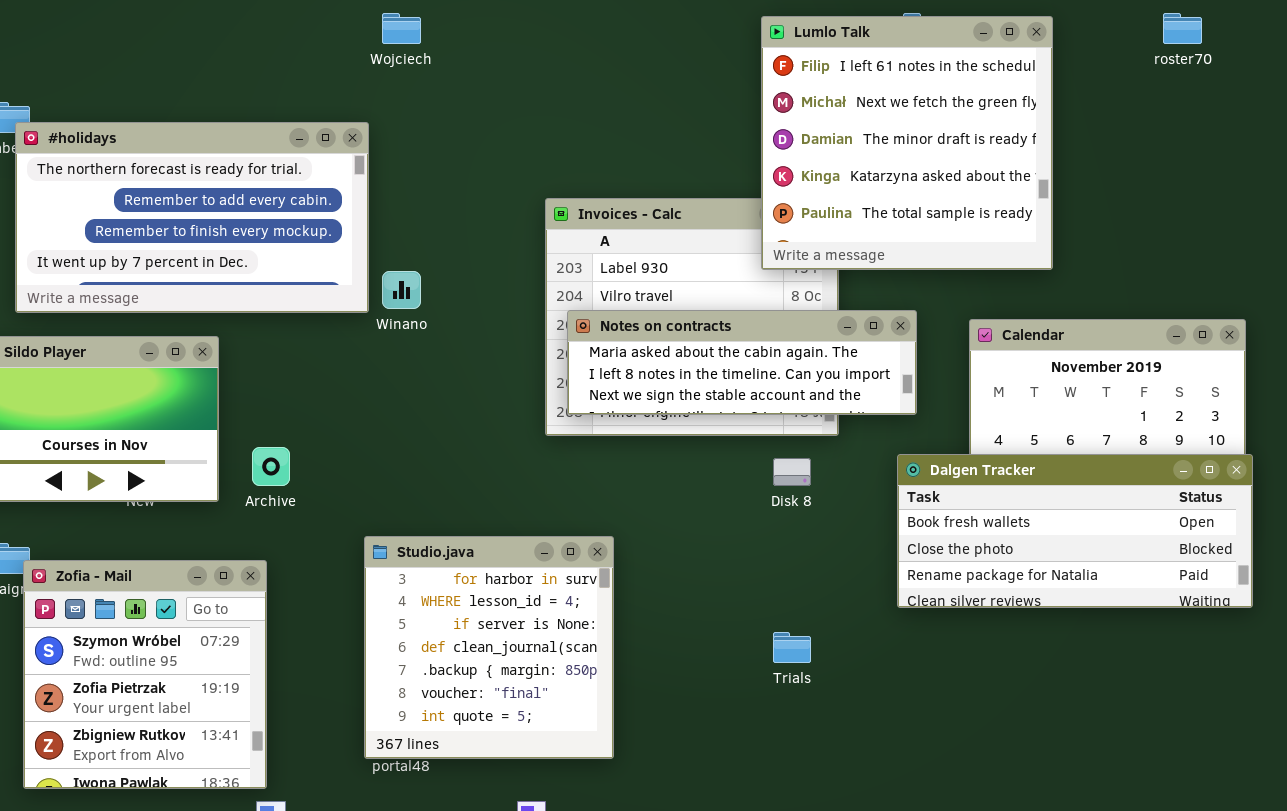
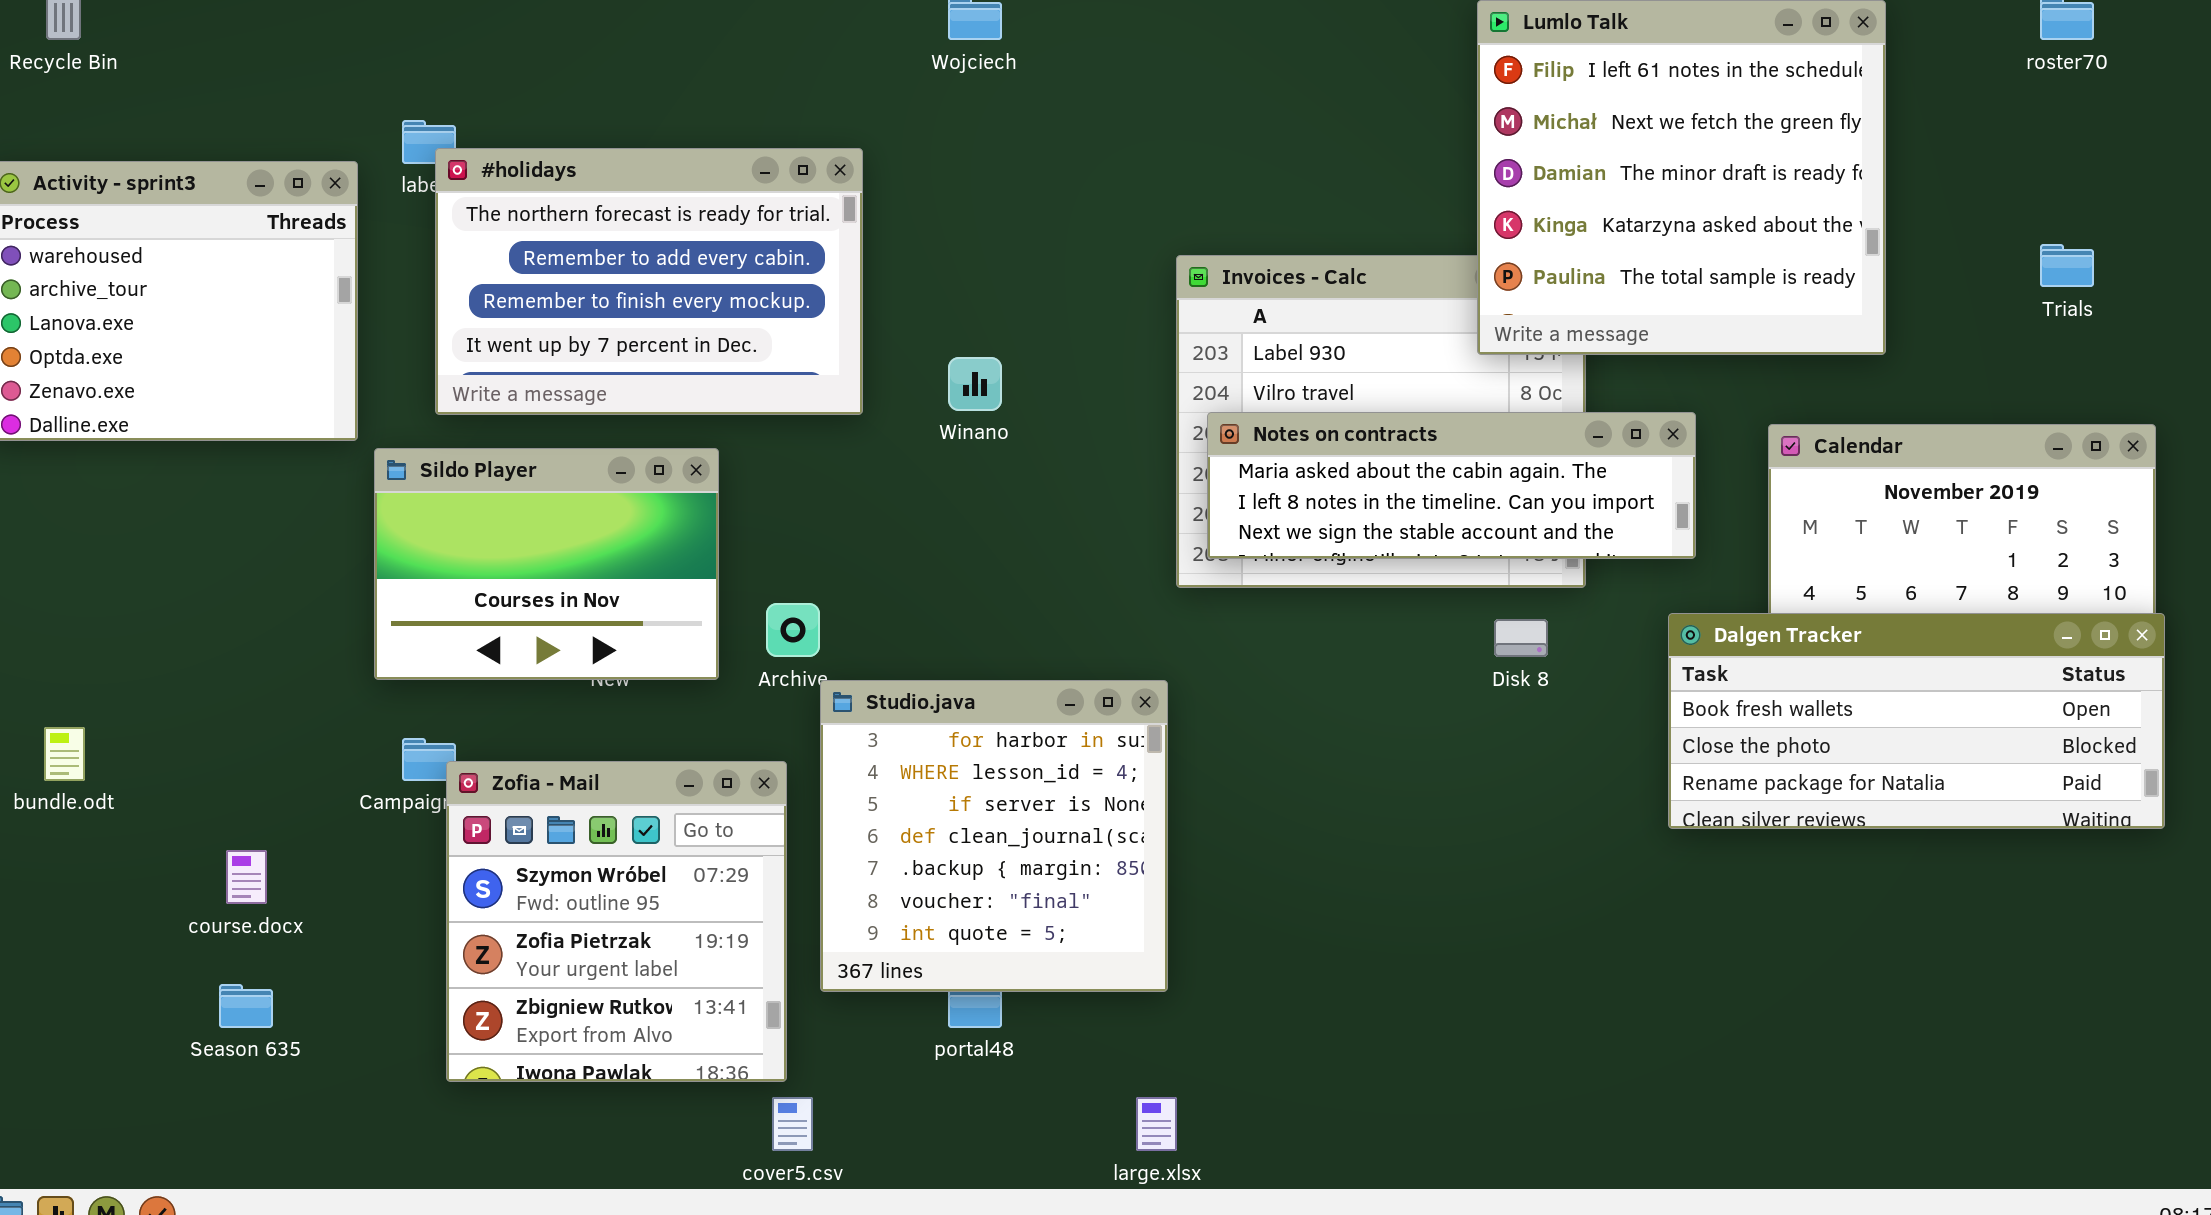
#holidays: [15,122,369,313] -> [435,148,863,415], resized
Studio.java: [364,536,614,759] -> [820,680,1168,992], moved
Trials: [773,632,811,663] -> [2040,244,2094,287], moved

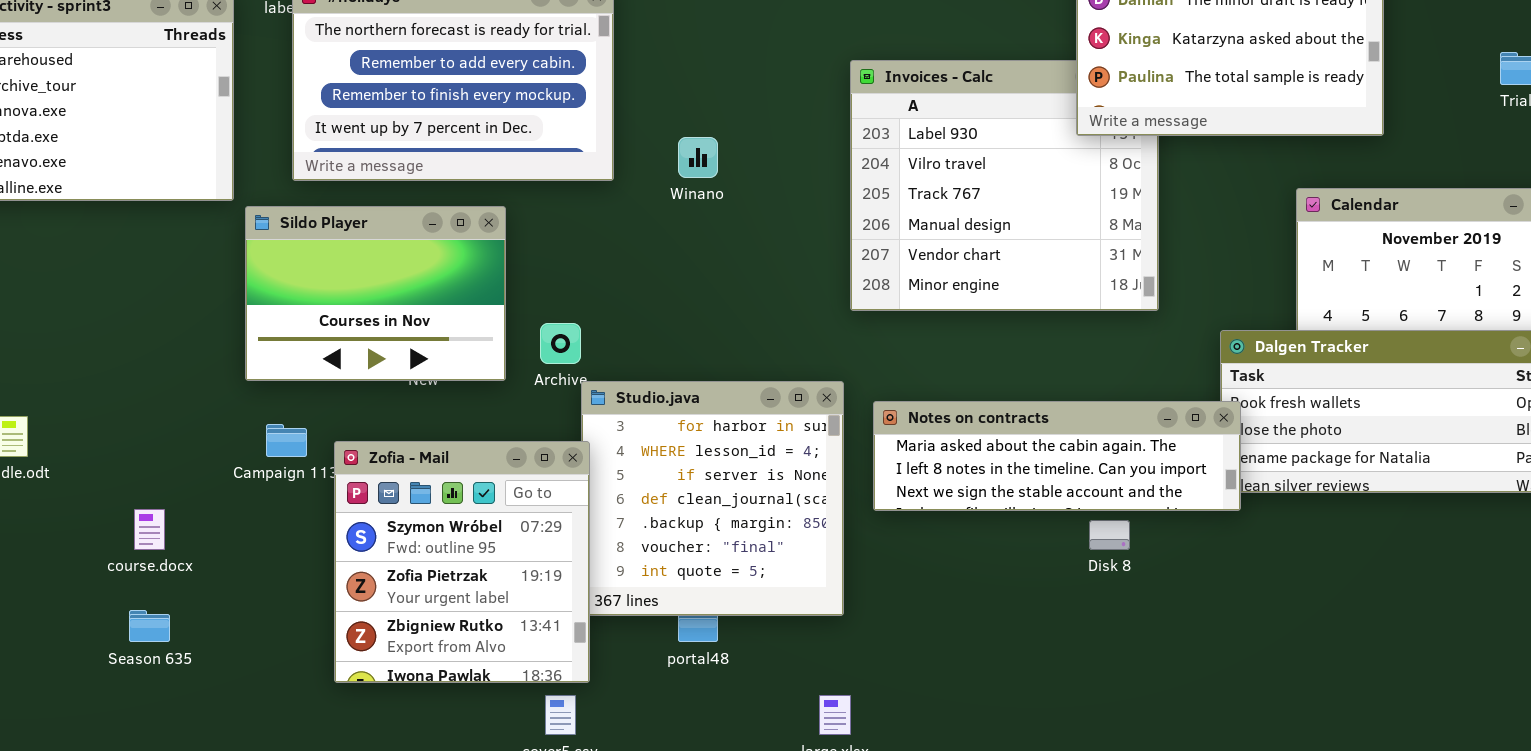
Notes on contracts: [1207,412,1696,559] -> [873,401,1241,511], moved
Disk 8: [1494,619,1548,657] -> [1089,520,1130,550], moved
Zofia - Mail: [446,761,787,1082] -> [334,441,590,683], moved

